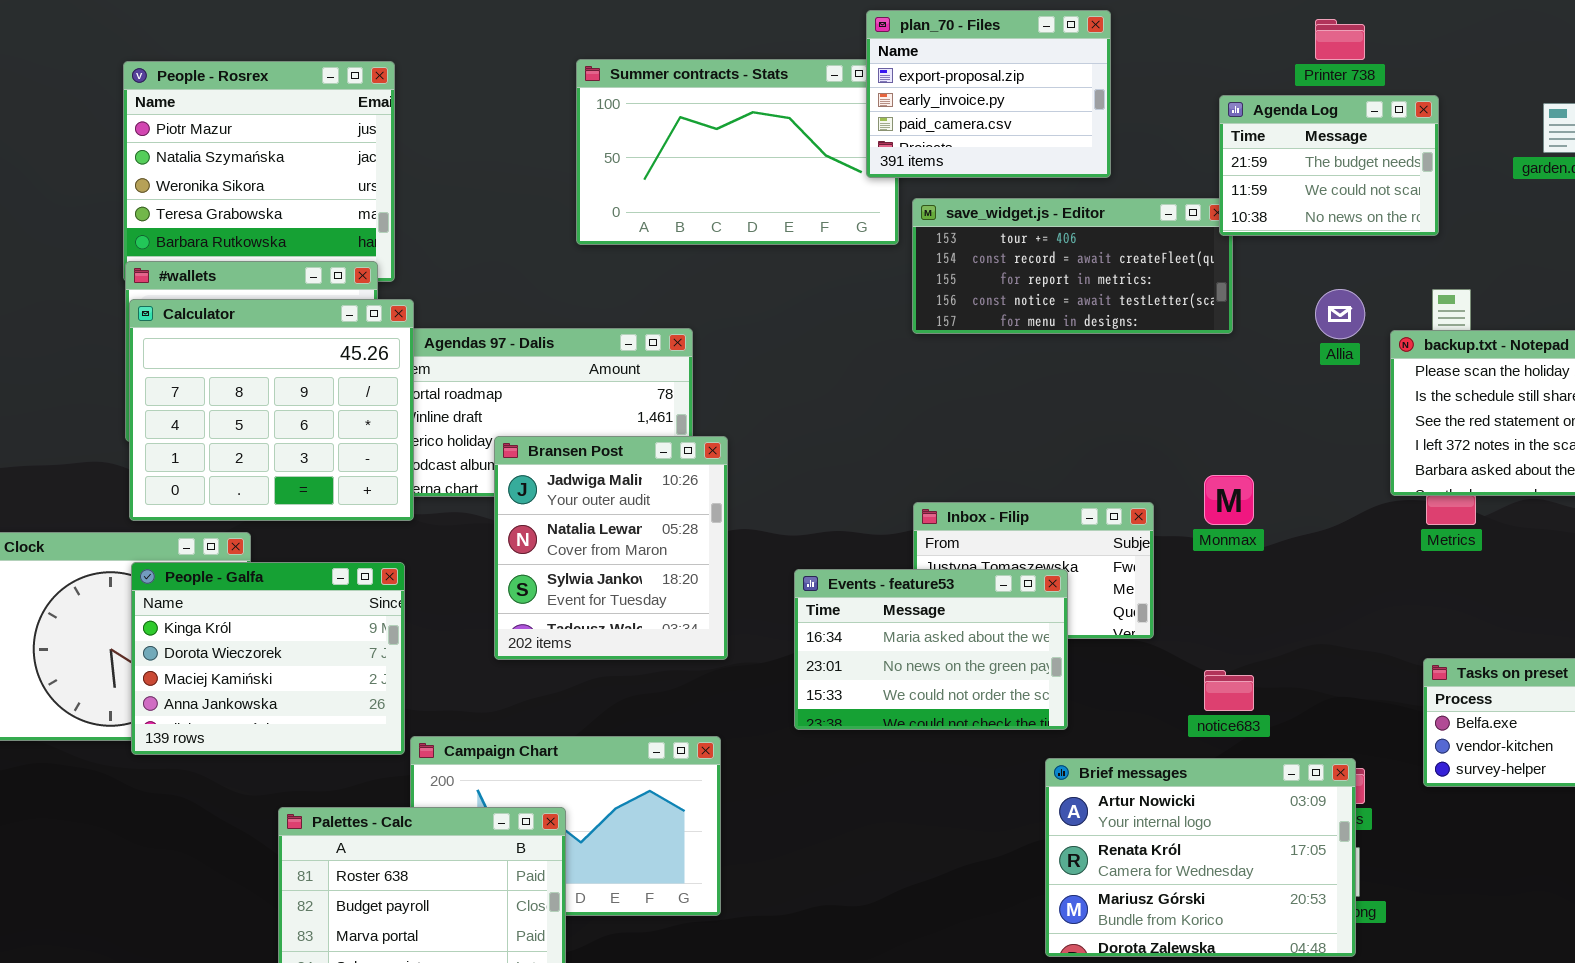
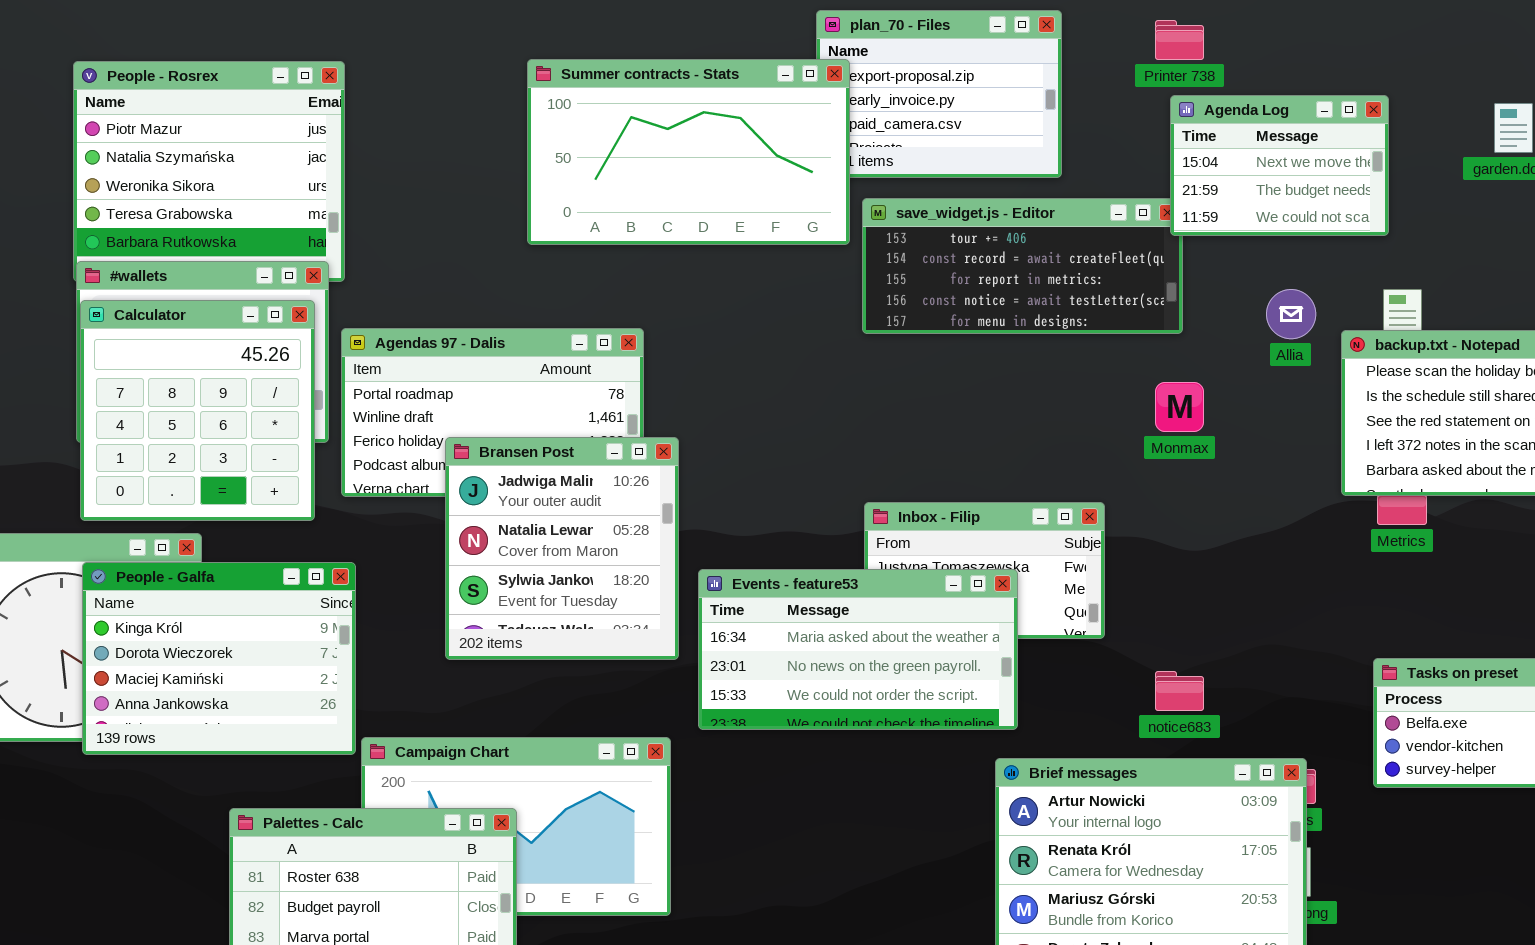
Printer 738: [1315,19,1365,60] -> [1155,20,1204,60], moved
Summer contracts - Stats: [576,59,899,245] -> [527,59,850,245], raised
Agenda Log: [1219,95,1439,236] -> [1170,95,1389,236], scrolled up 1 row
Calculator: [129,299,414,521] -> [80,300,315,521], resized
Monmax: [1204,475,1254,525] -> [1155,382,1204,432], moved
Events - feature53: [794,569,1068,730] -> [698,569,1018,730], resized

